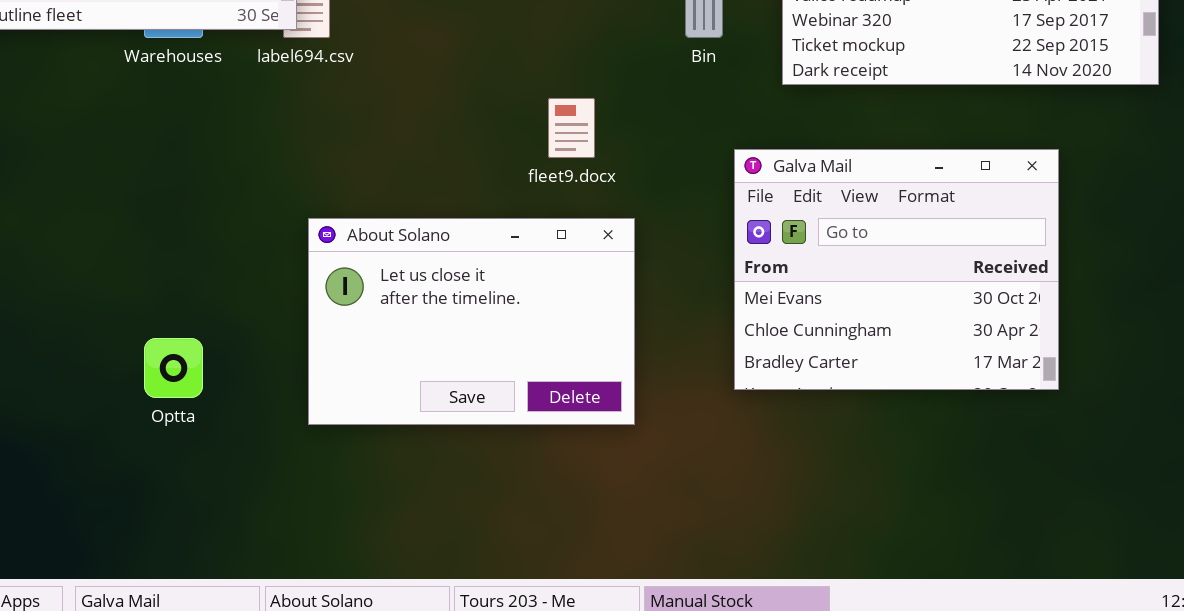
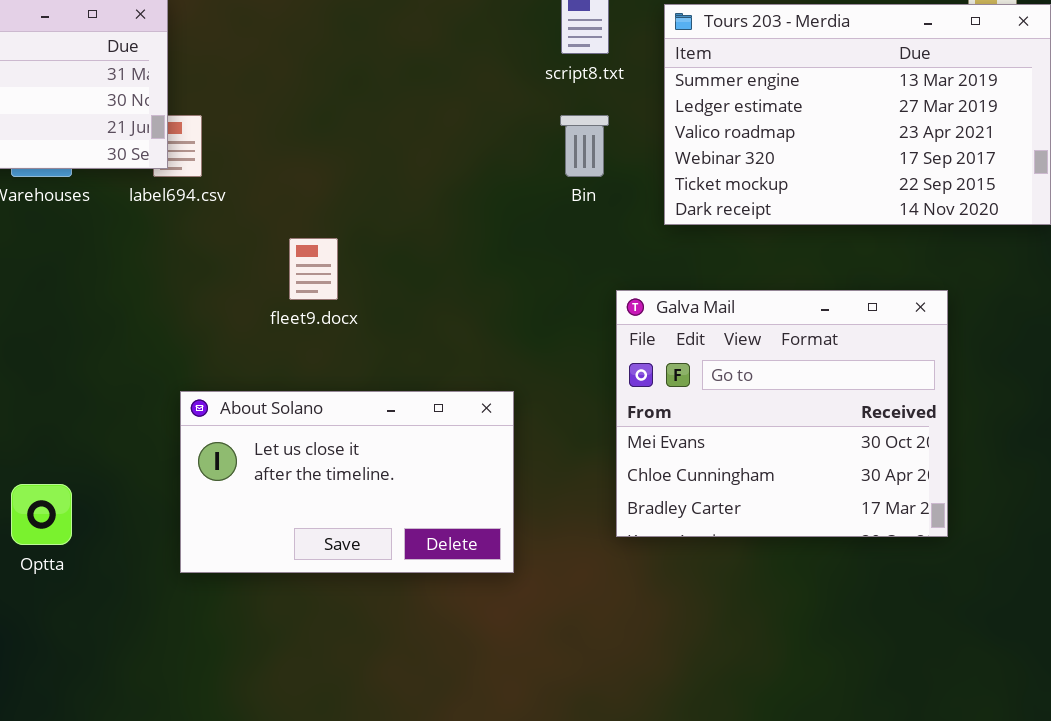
fleet9.docx: [548,98,595,158] -> [289,238,338,300], moved
About Solano: [308,218,635,425] -> [180,391,514,573], resized

